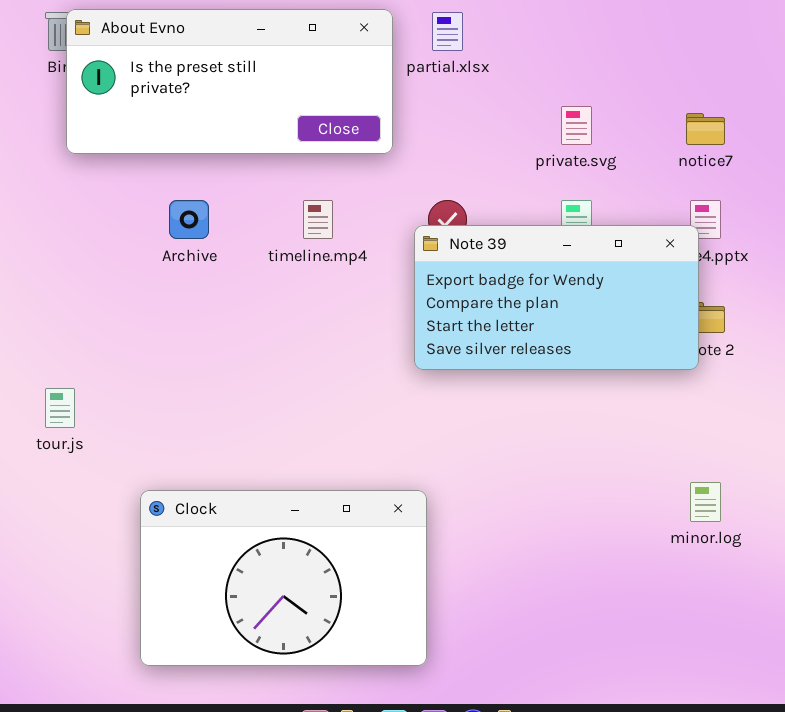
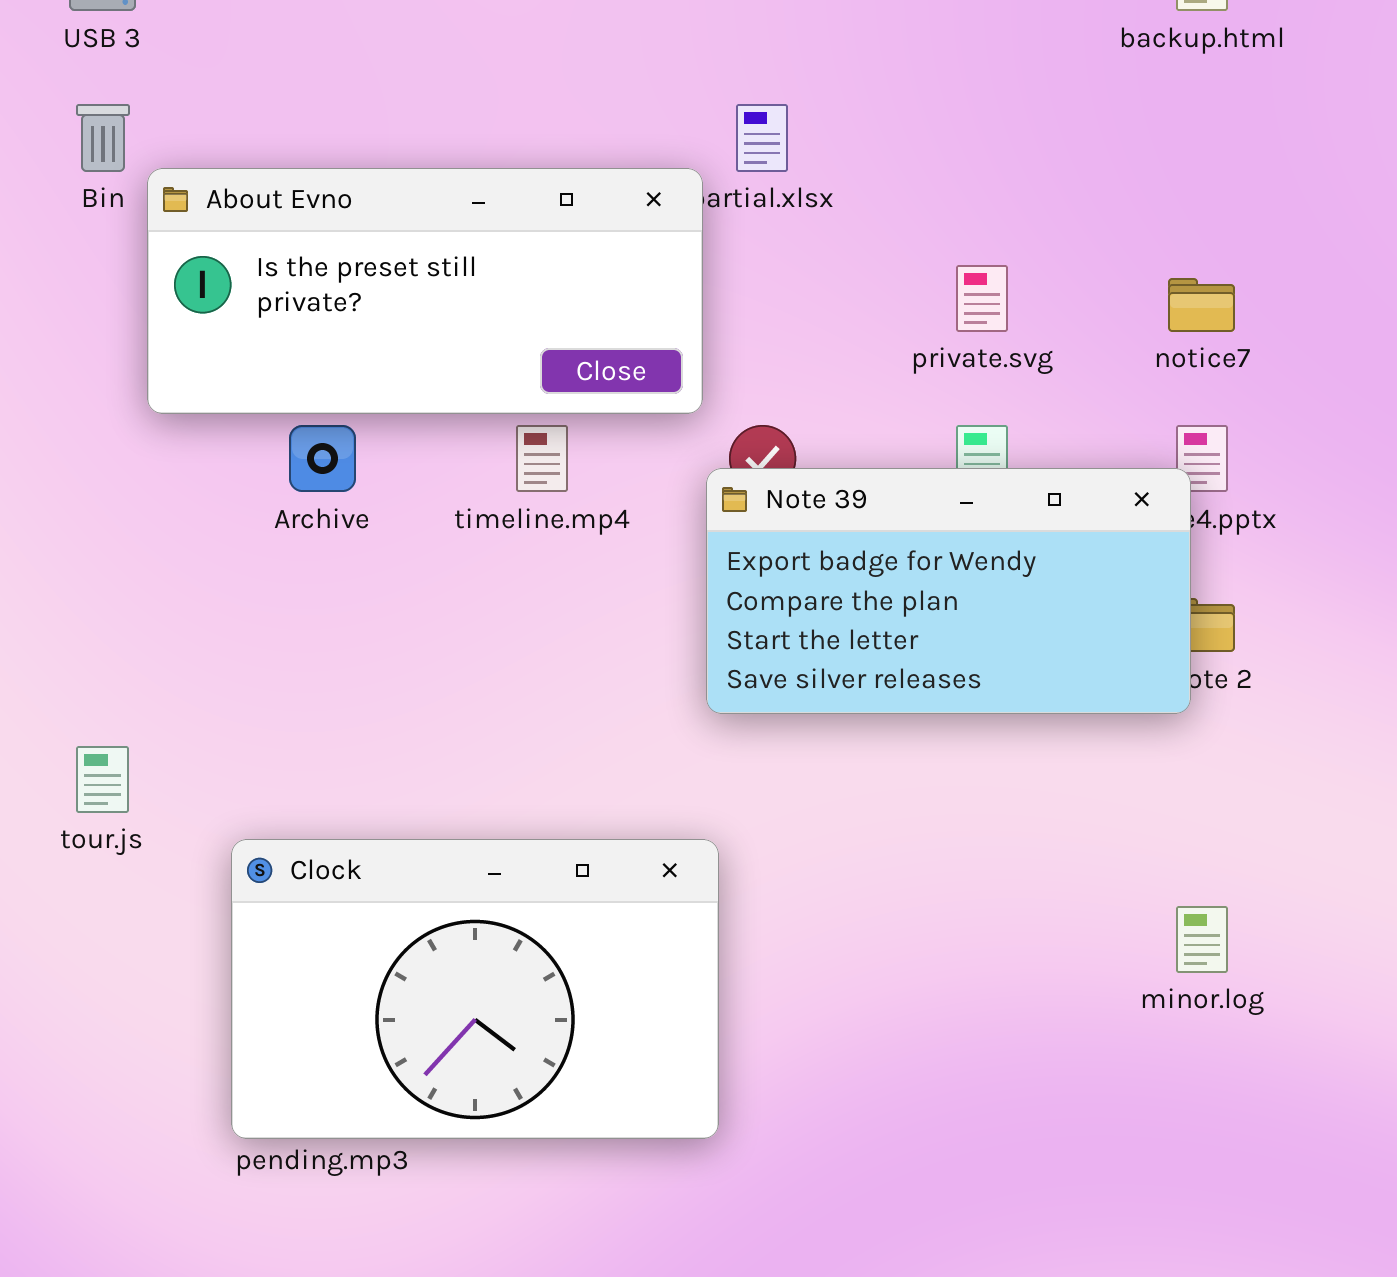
About Evno: [66,9,393,154] -> [147,168,703,414], moved
Clock: [140,490,427,666] -> [231,839,719,1139], moved

